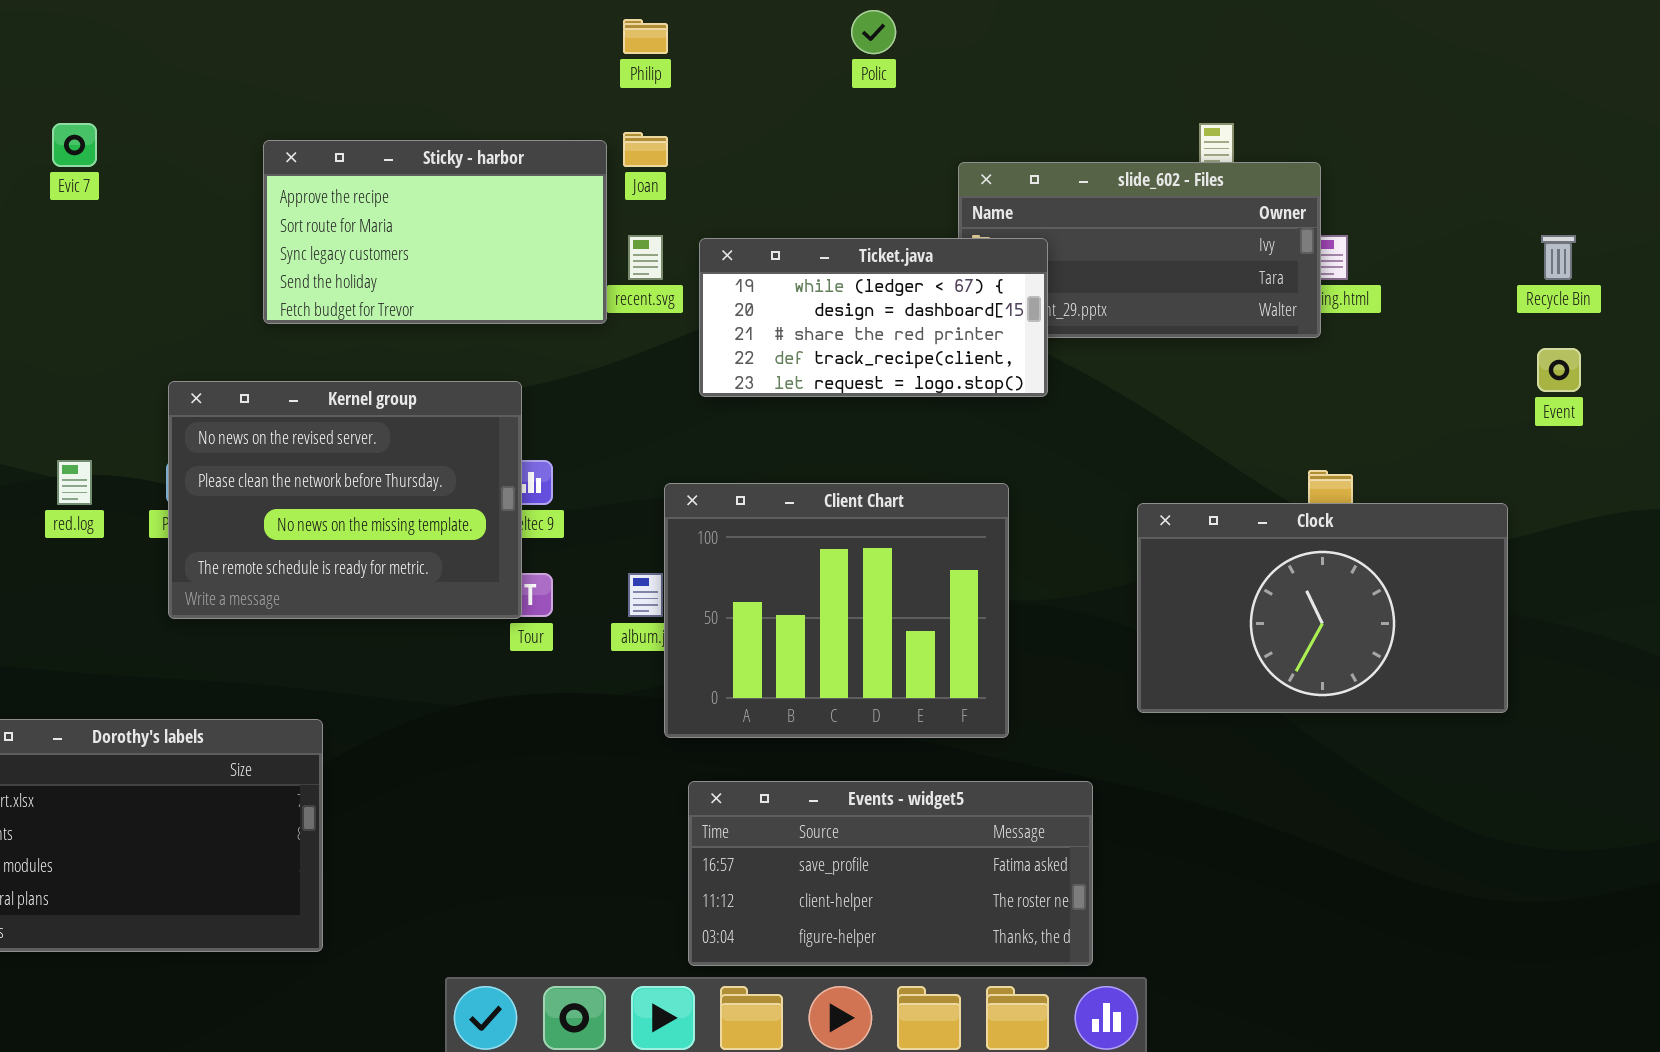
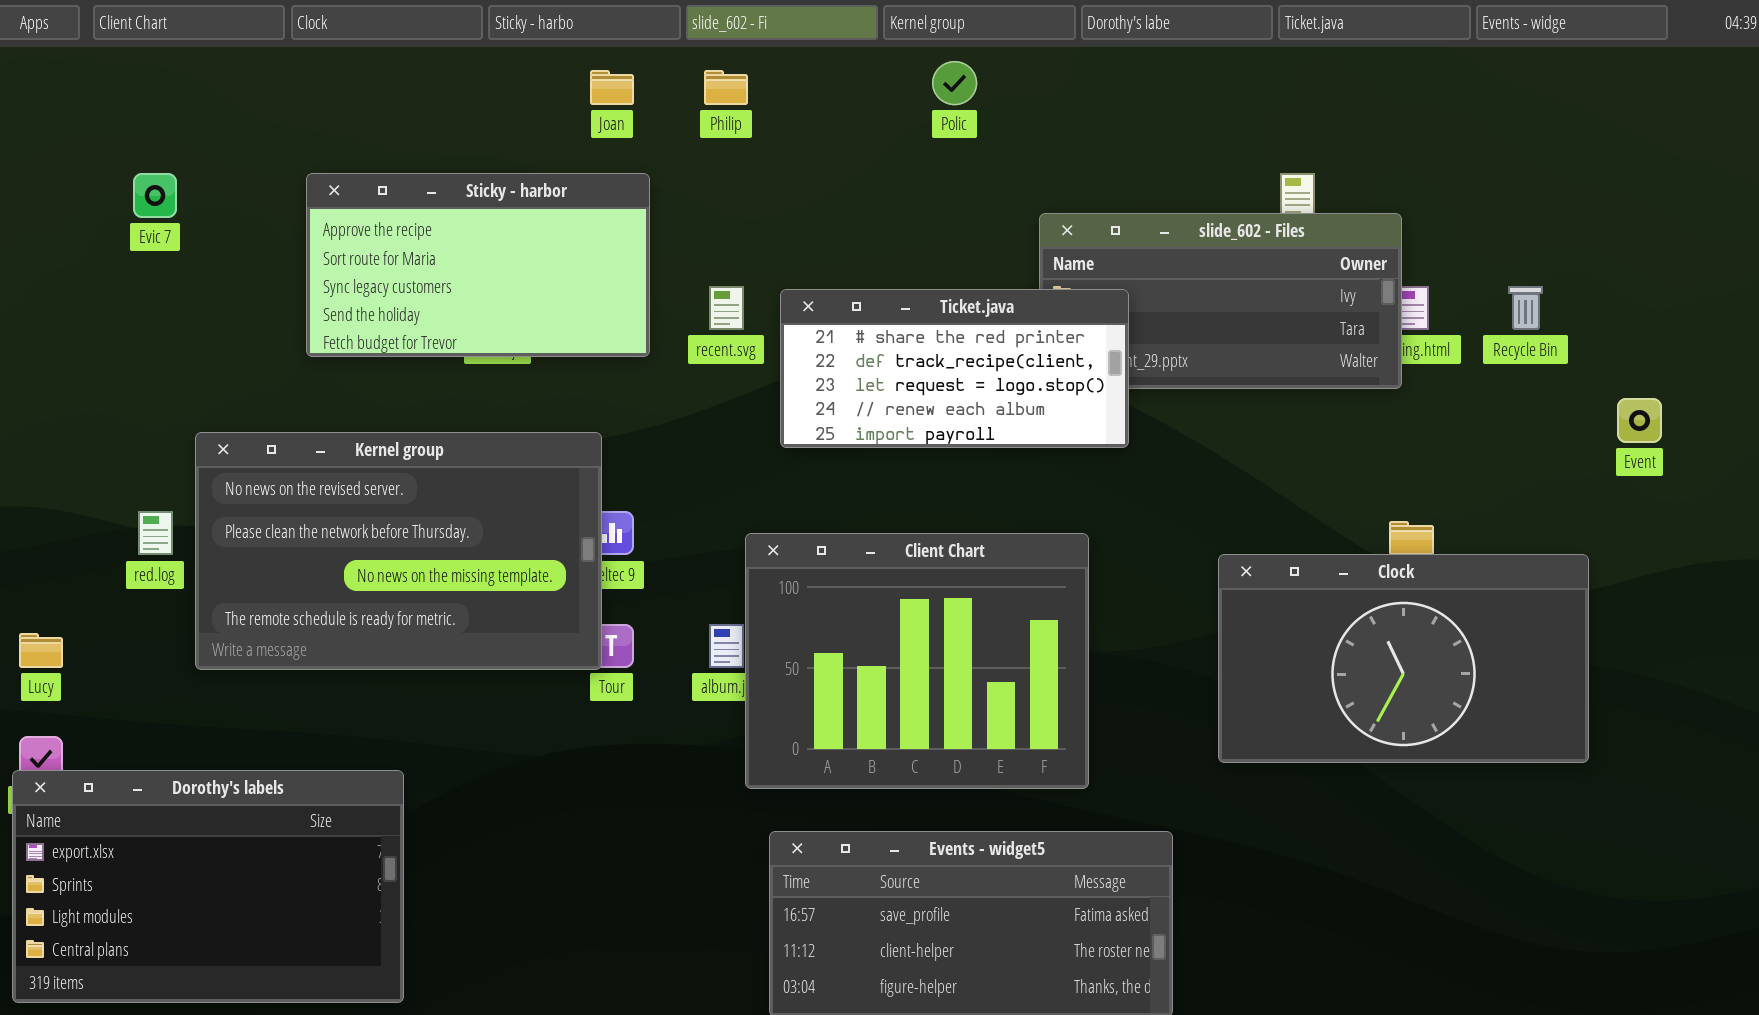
Joan: [623,132,668,167] -> [590,70,634,105], moved
Sticky - harbor: [263,140,607,324] -> [306,173,650,357], moved
Recycle Bin: [1541,235,1576,280] -> [1508,286,1543,330], moved
Ticket.java: [699,238,1048,397] -> [780,289,1129,448], scrolled down 2 rows
Kernel group: [168,381,522,619] -> [195,432,602,670], resized

